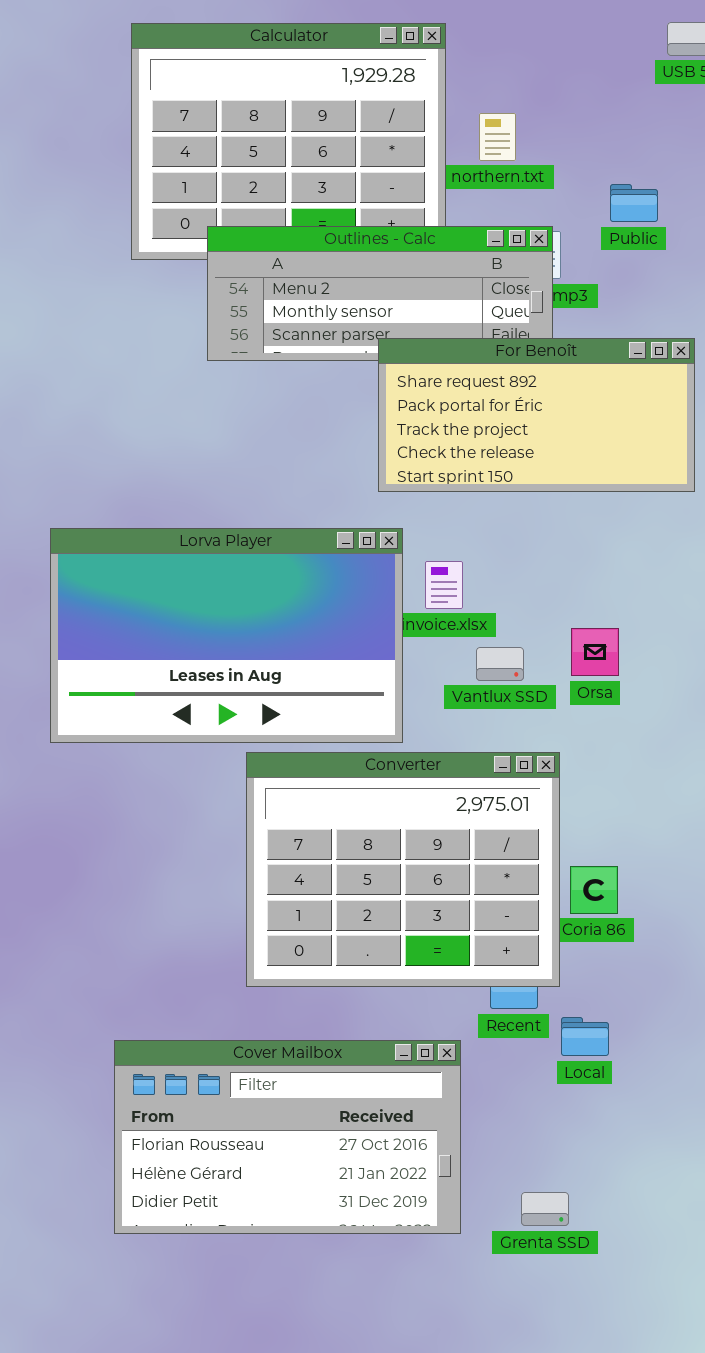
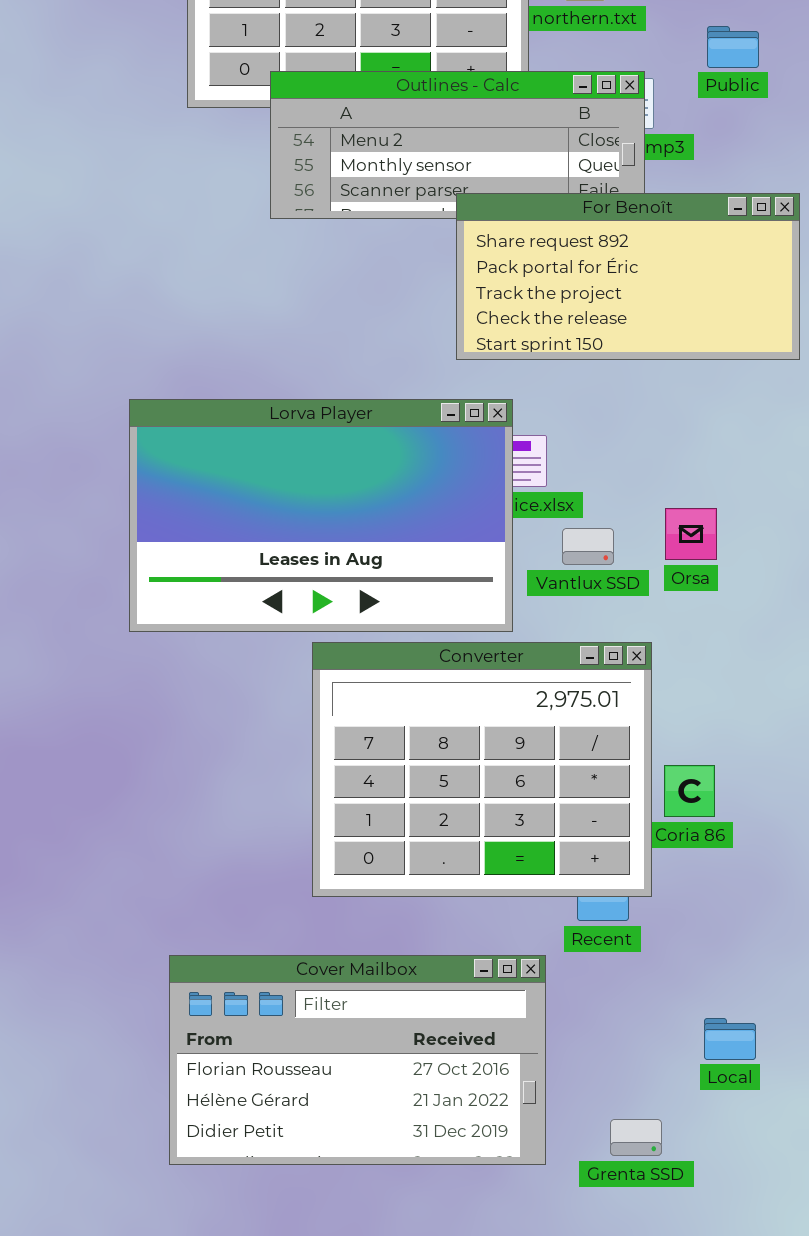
Lorva Player: [50,528,403,743] -> [129,399,513,632], moved
Local: [561,1017,609,1056] -> [704,1018,756,1060], moved

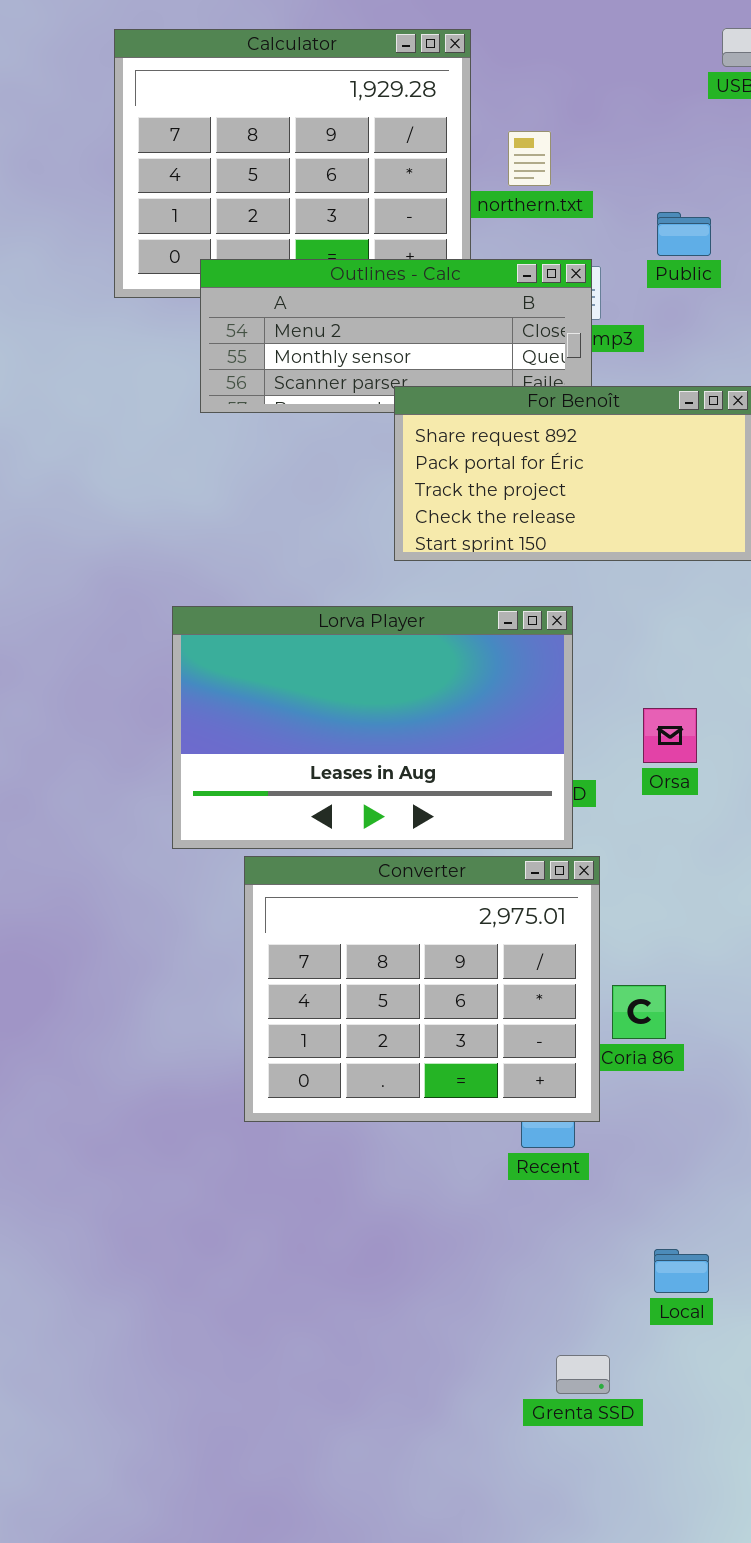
Lorva Player: [129,399,513,632] -> [172,606,573,849], moved
Orsa: [665,508,717,560] -> [643,708,697,763], moved
Cover Mailbox: [169,955,546,1165] -> none, closed

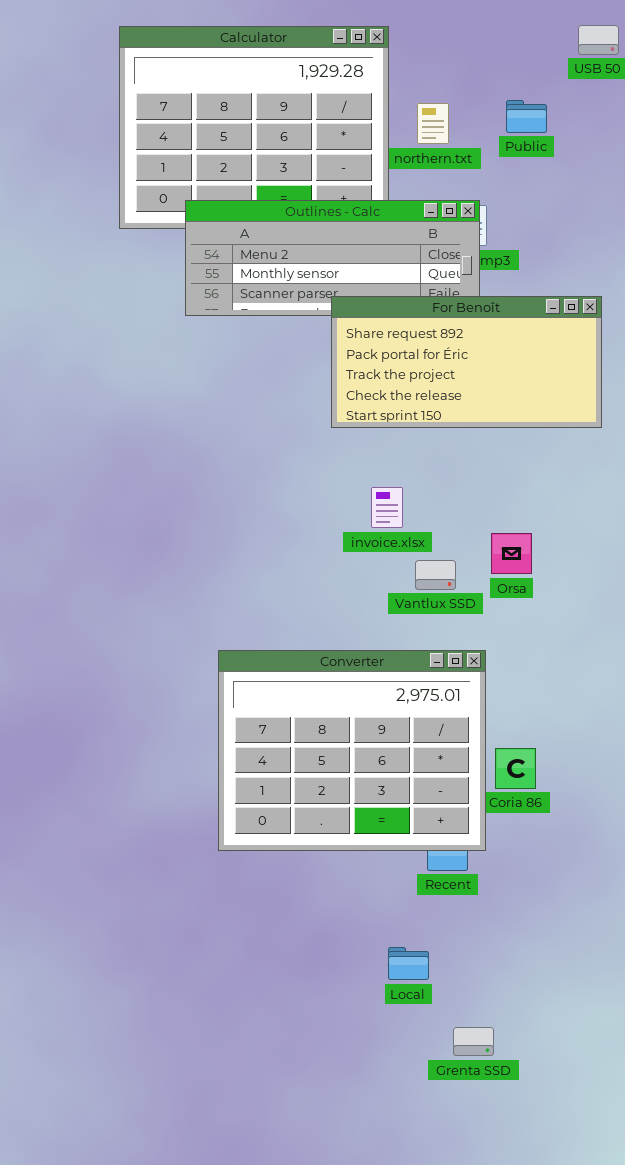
Public: [657,212,711,256] -> [506,100,547,133], moved
Lorva Player: [172,606,573,849] -> none, closed
Orsa: [643,708,697,763] -> [491,533,532,574], moved
Local: [654,1249,709,1293] -> [388,947,429,980], moved

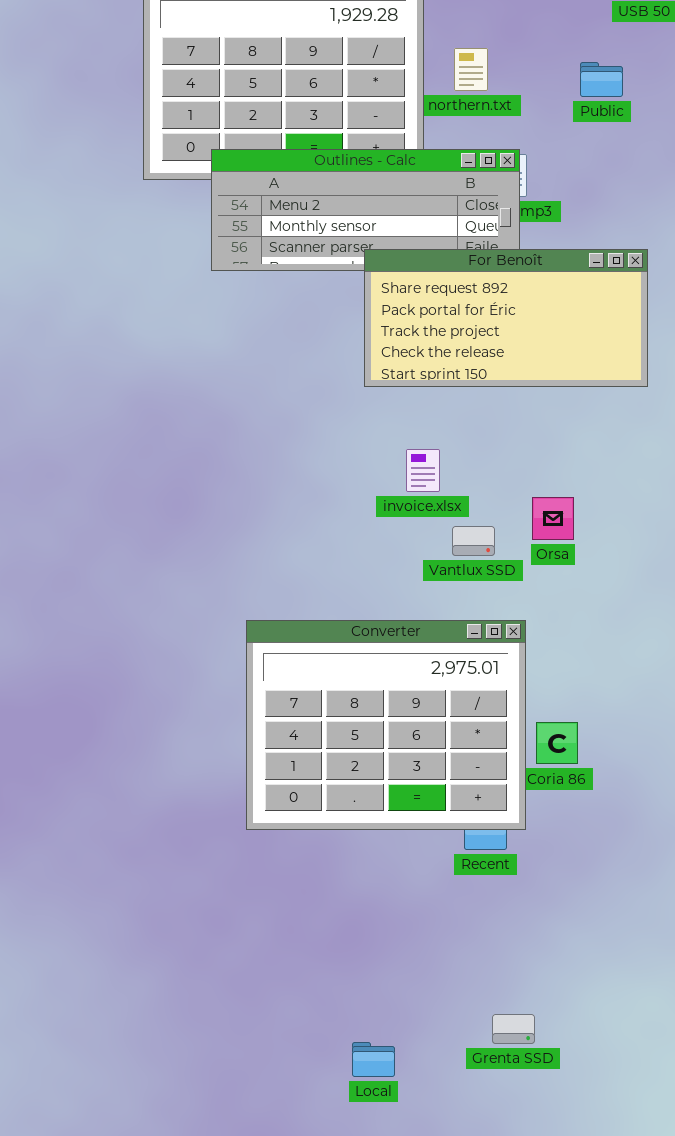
Public: [506,100,547,133] -> [580,62,623,97], moved
Local: [388,947,429,980] -> [352,1042,395,1077], moved

